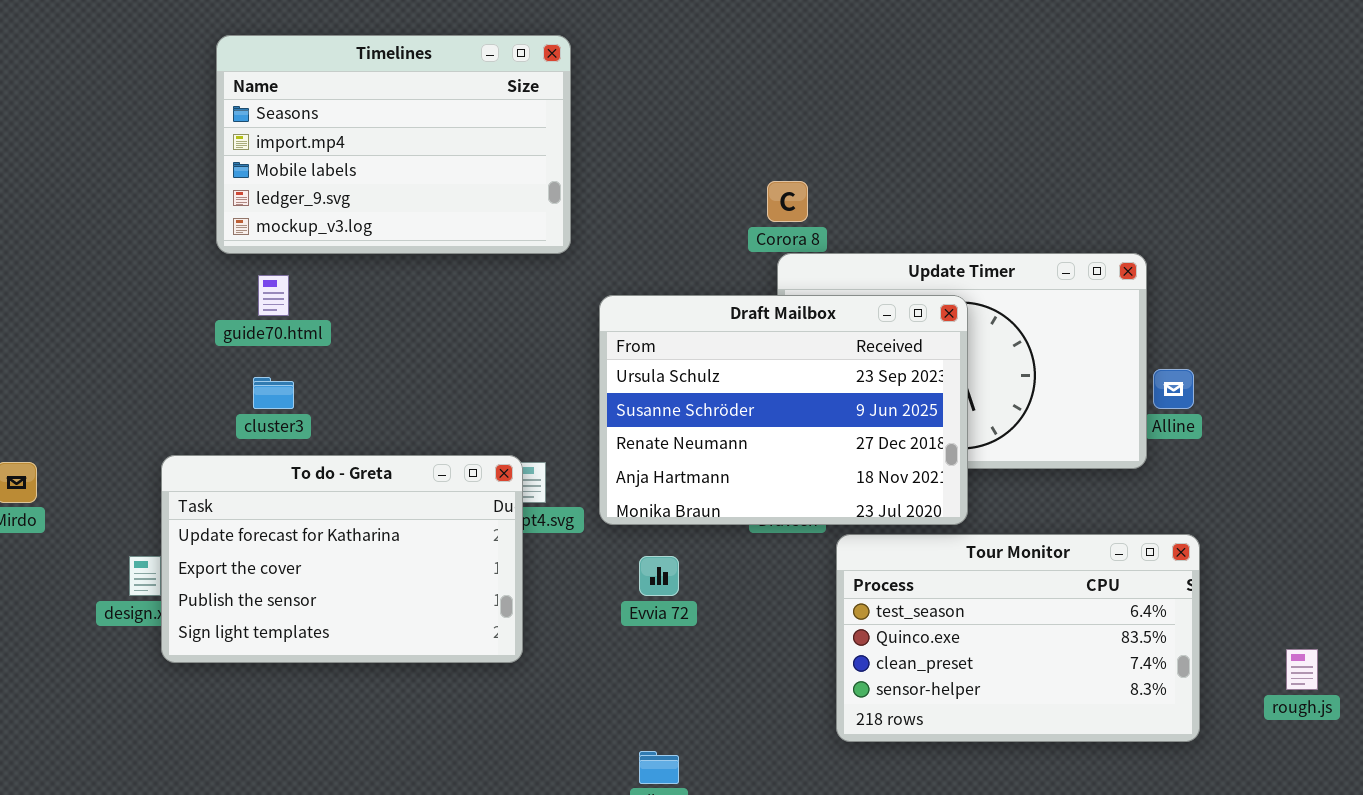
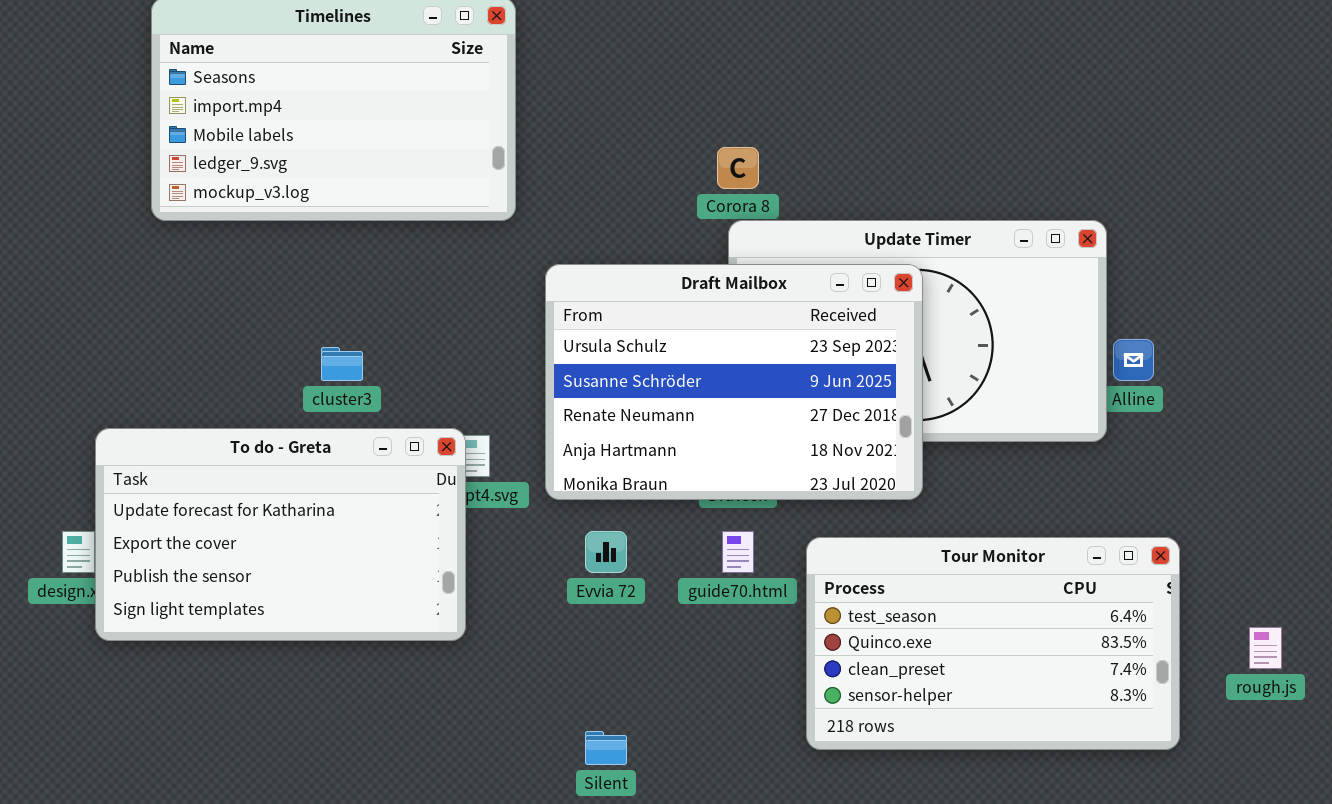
guide70.html: [258,275,289,316] -> [722,531,754,573], moved
cluster3: [253,377,294,409] -> [321,347,363,381], moved
Tour Monitor: [836,534,1200,742] -> [806,537,1180,750], moved

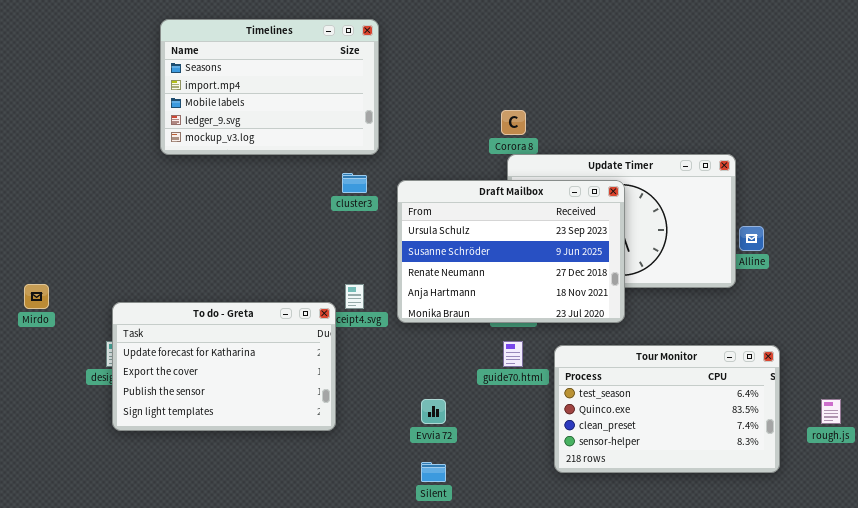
cluster3: [321,347,363,381] -> [342,173,367,193], moved
To do - Greta: [95,428,466,641] -> [112,302,336,431], moved
Evvia 72: [585,531,627,573] -> [421,399,446,424], moved

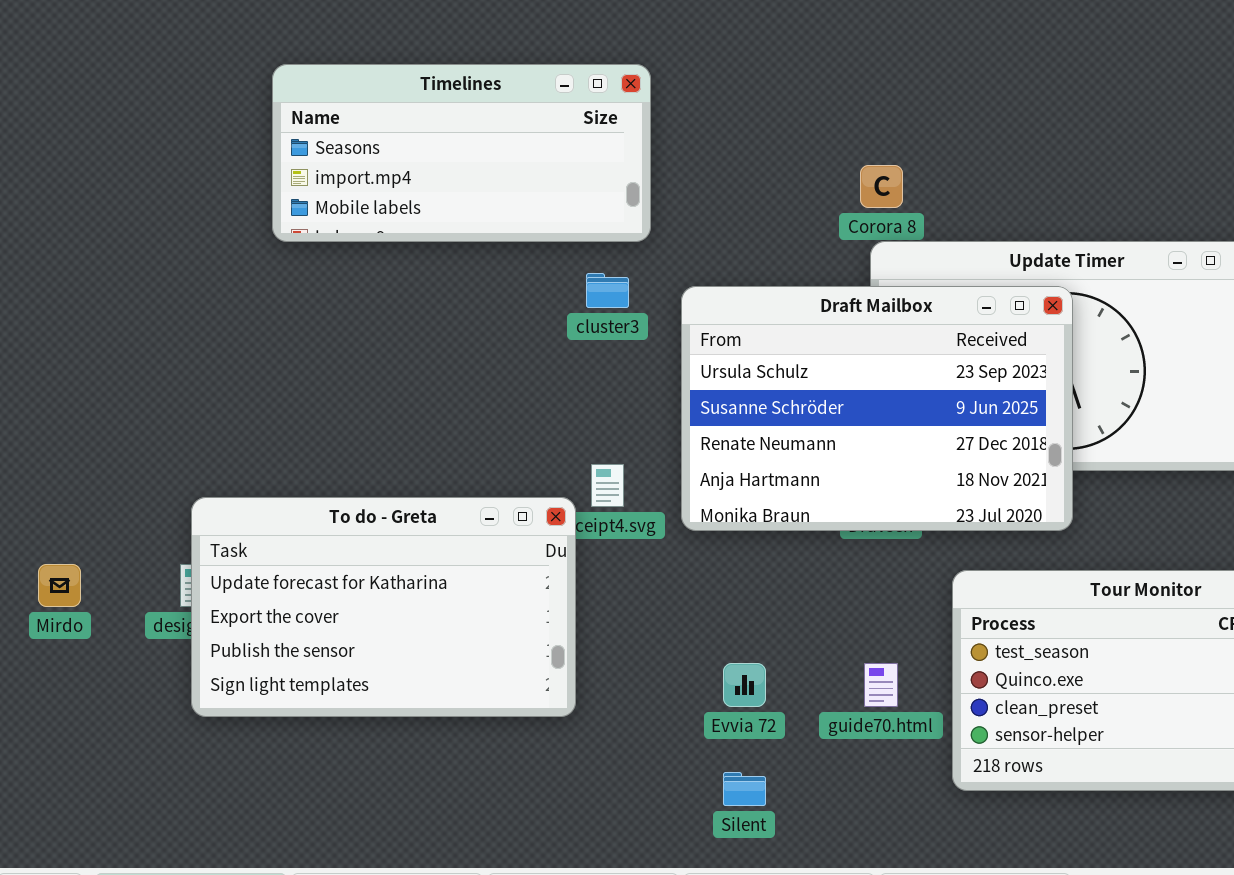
Timelines: [160,19,379,155] -> [272,64,651,242], resized
Mirdo: [24,284,49,309] -> [38,564,81,607], moved
guide70.html: [503,341,523,367] -> [864,663,898,707], moved

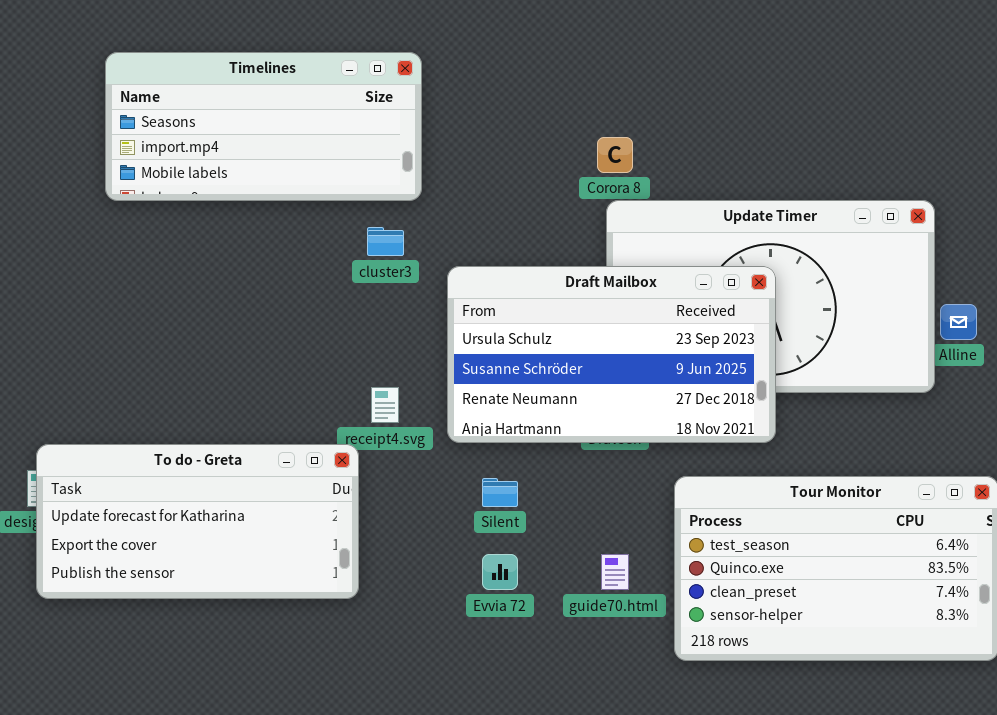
Draft Mailbox: [681,286,1073,531] -> [447,266,776,443], resized
To do - Greta: [191,497,576,717] -> [36,444,359,599], resized
Silent: [723,772,766,806] -> [482,478,518,507], moved

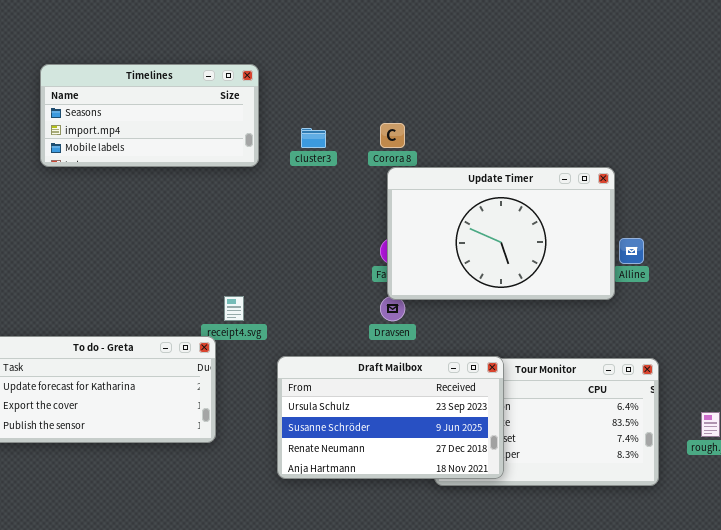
cluster3: [367,227,404,256] -> [301,128,326,148], moved
Draft Mailbox: [447,266,776,443] -> [277,356,504,479], moved

